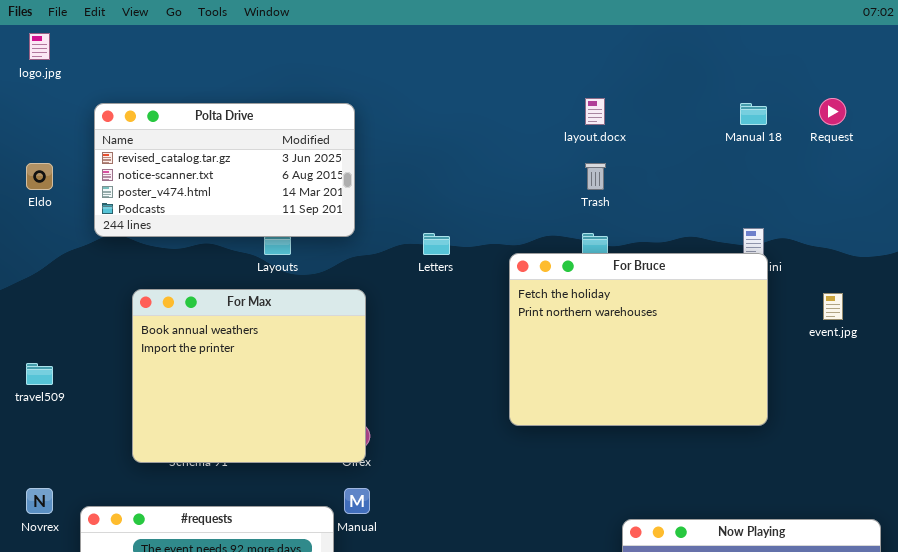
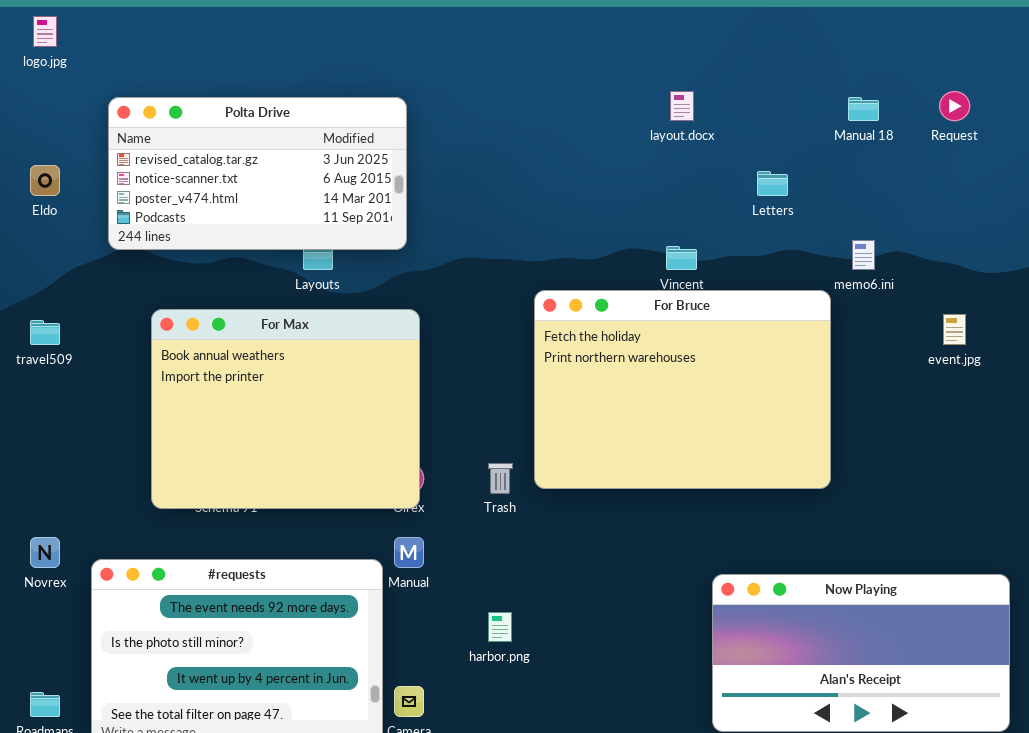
Trash: [585,163,606,190] -> [488,463,513,494], moved
Letters: [423,233,450,255] -> [757,171,788,196], moved
For Bruce: [509,253,768,426] -> [534,290,831,489], moved
travel509: [26,363,53,385] -> [30,320,60,345], moved

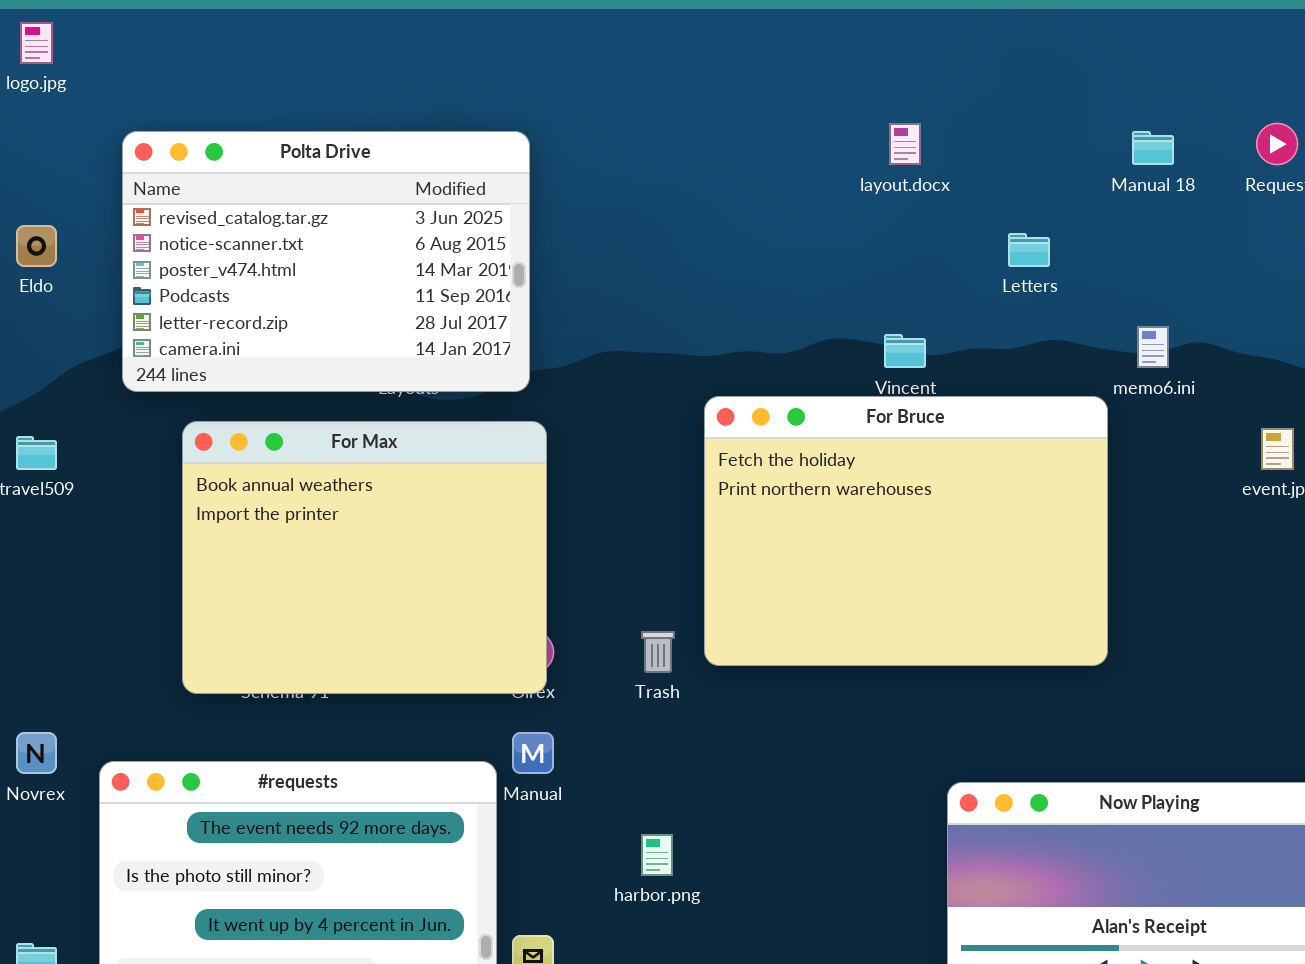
Polta Drive: [108,97,407,250] -> [122,131,530,392], resized

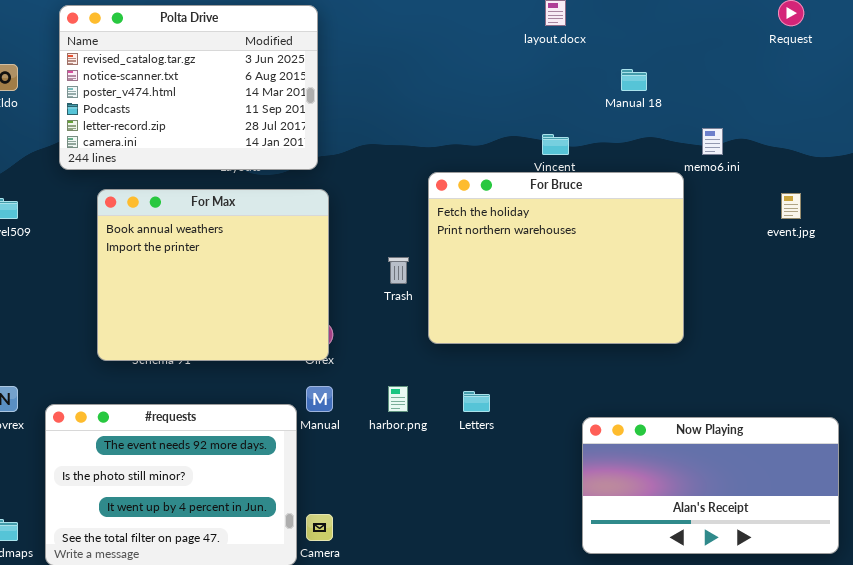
Manual 18: [1132,131,1174,165] -> [621,69,647,91], moved
Letters: [1008,233,1050,267] -> [463,391,490,412], moved
Trash: [641,631,675,673] -> [388,257,409,284], moved
harbor.png: [641,834,673,876] -> [388,386,408,412], moved

